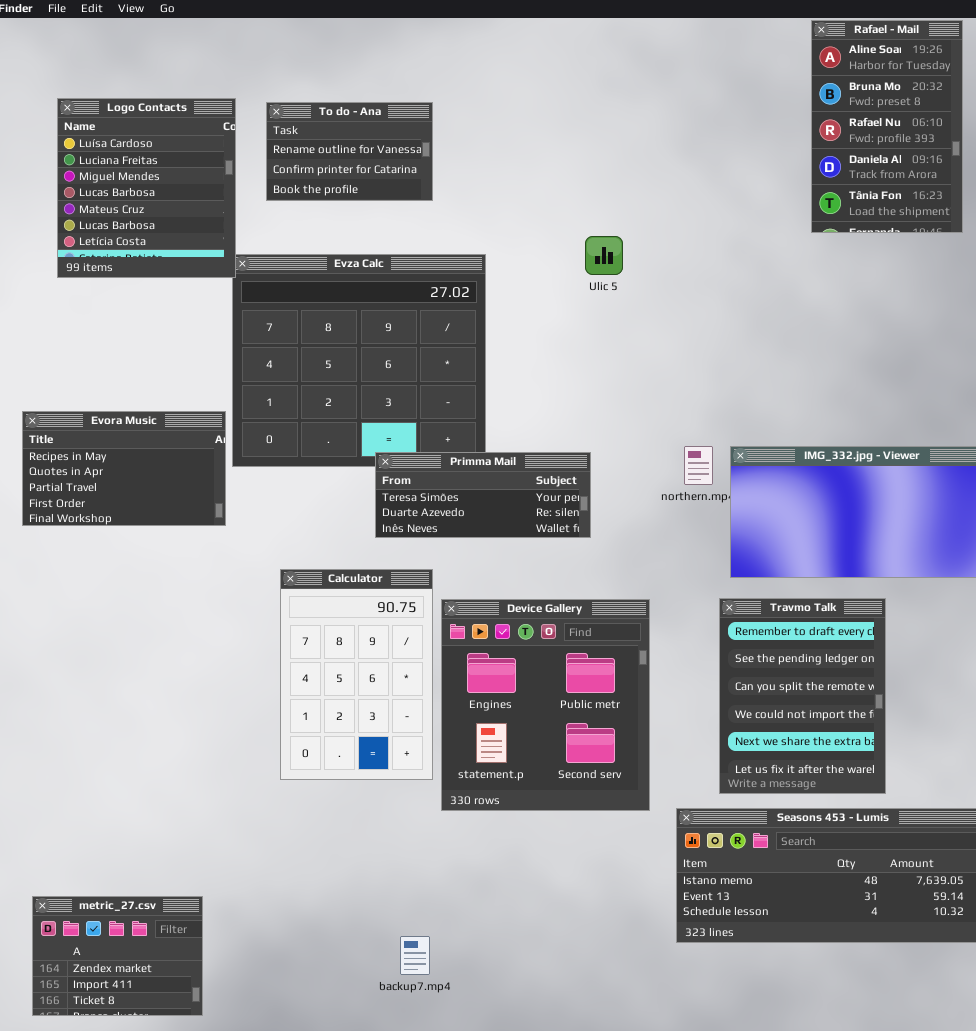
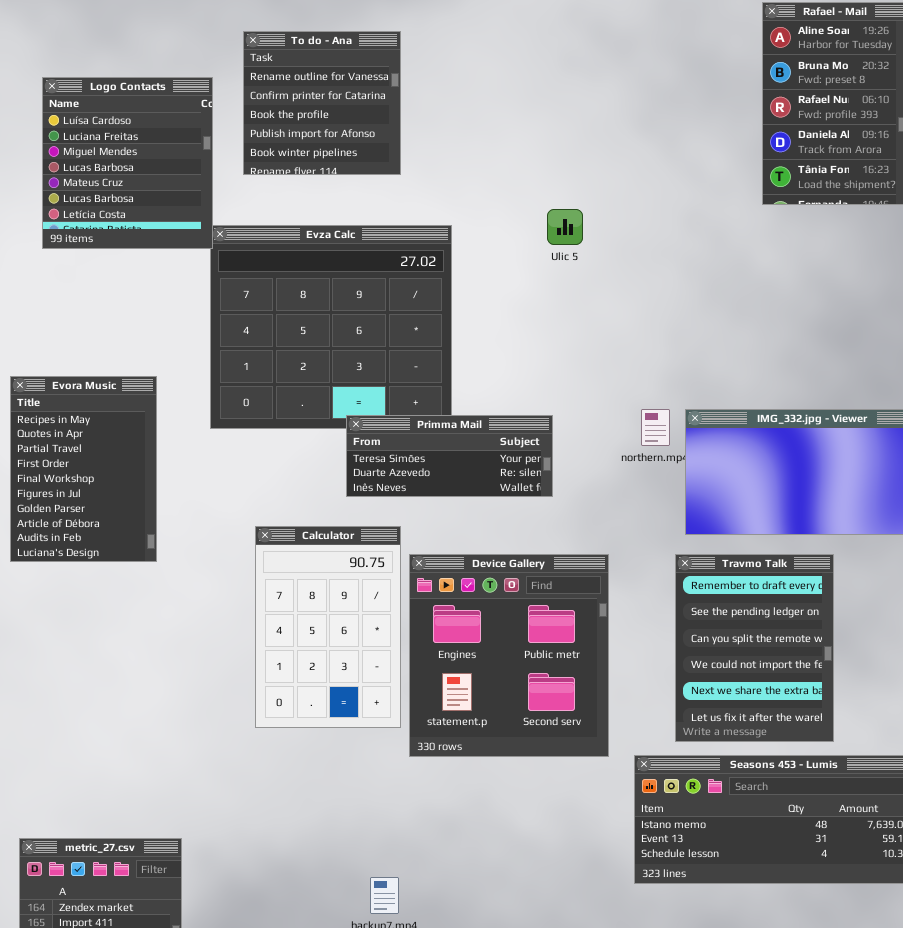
To do - Ana: [266,102,433,201] -> [243,31,401,175], resized
Evora Music: [22,411,226,526] -> [10,376,157,562], resized

